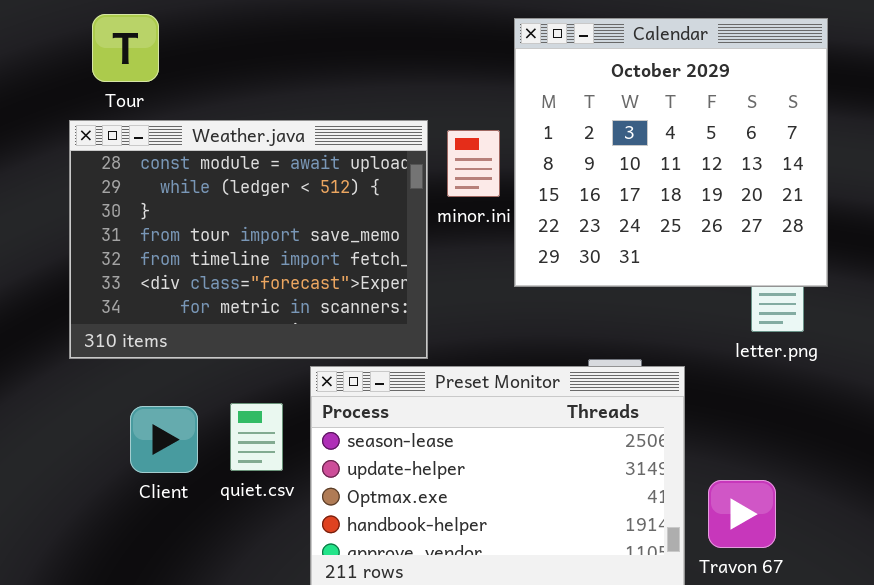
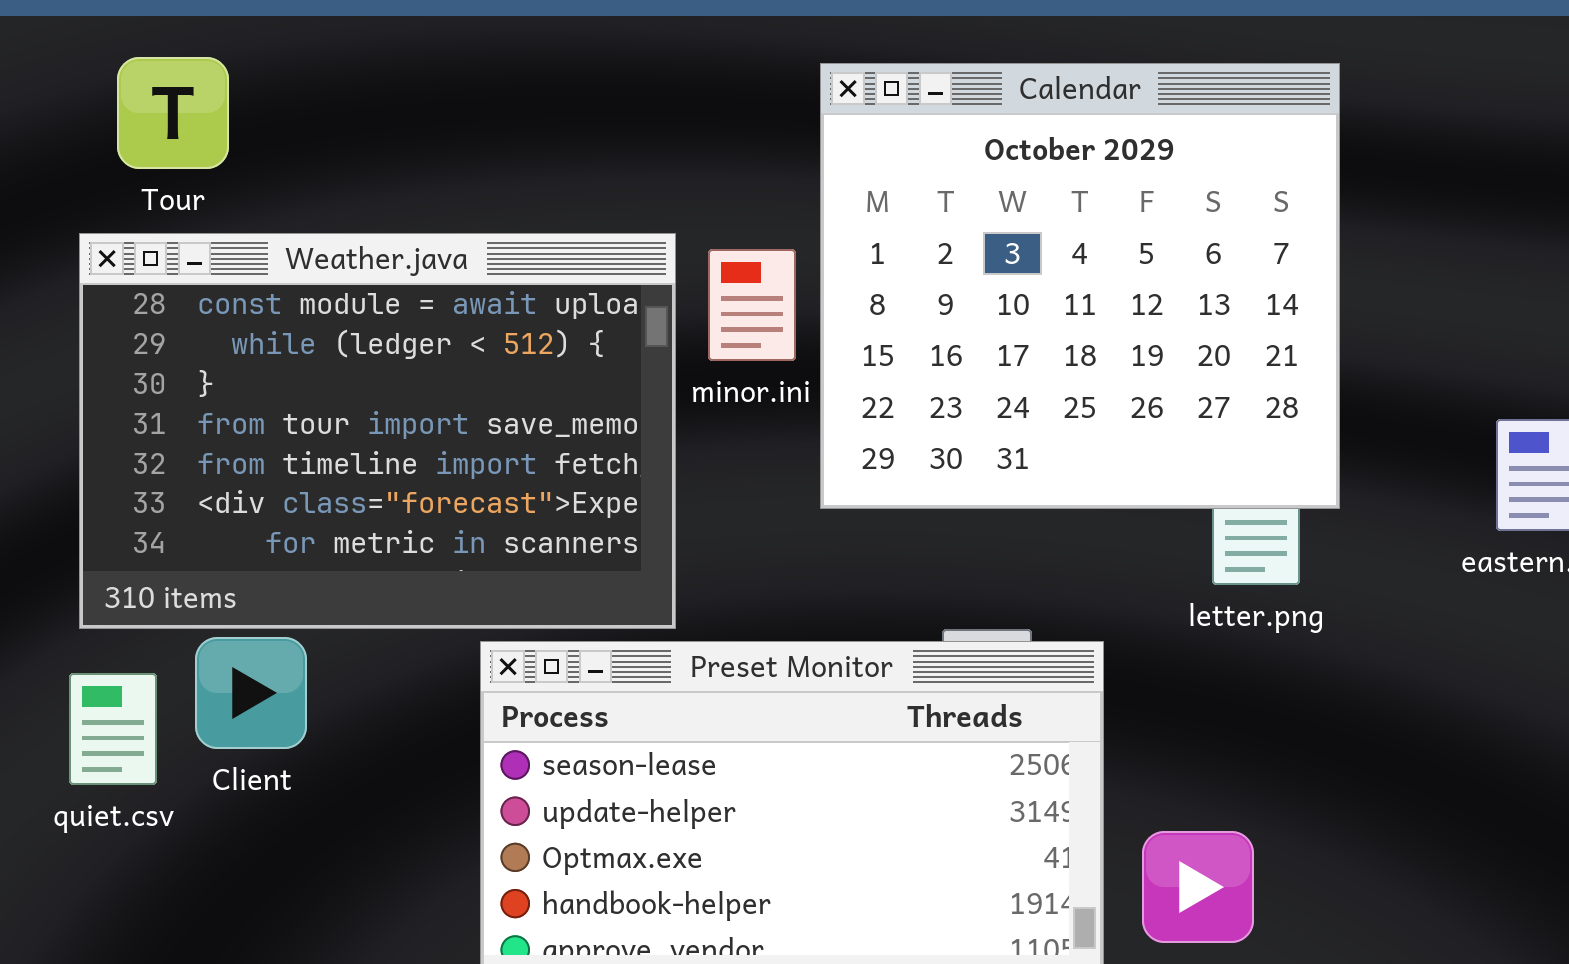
quiet.csv: [230,403,283,471] -> [69,673,157,785], moved
Client: [130,406,198,473] -> [195,637,307,749], moved

